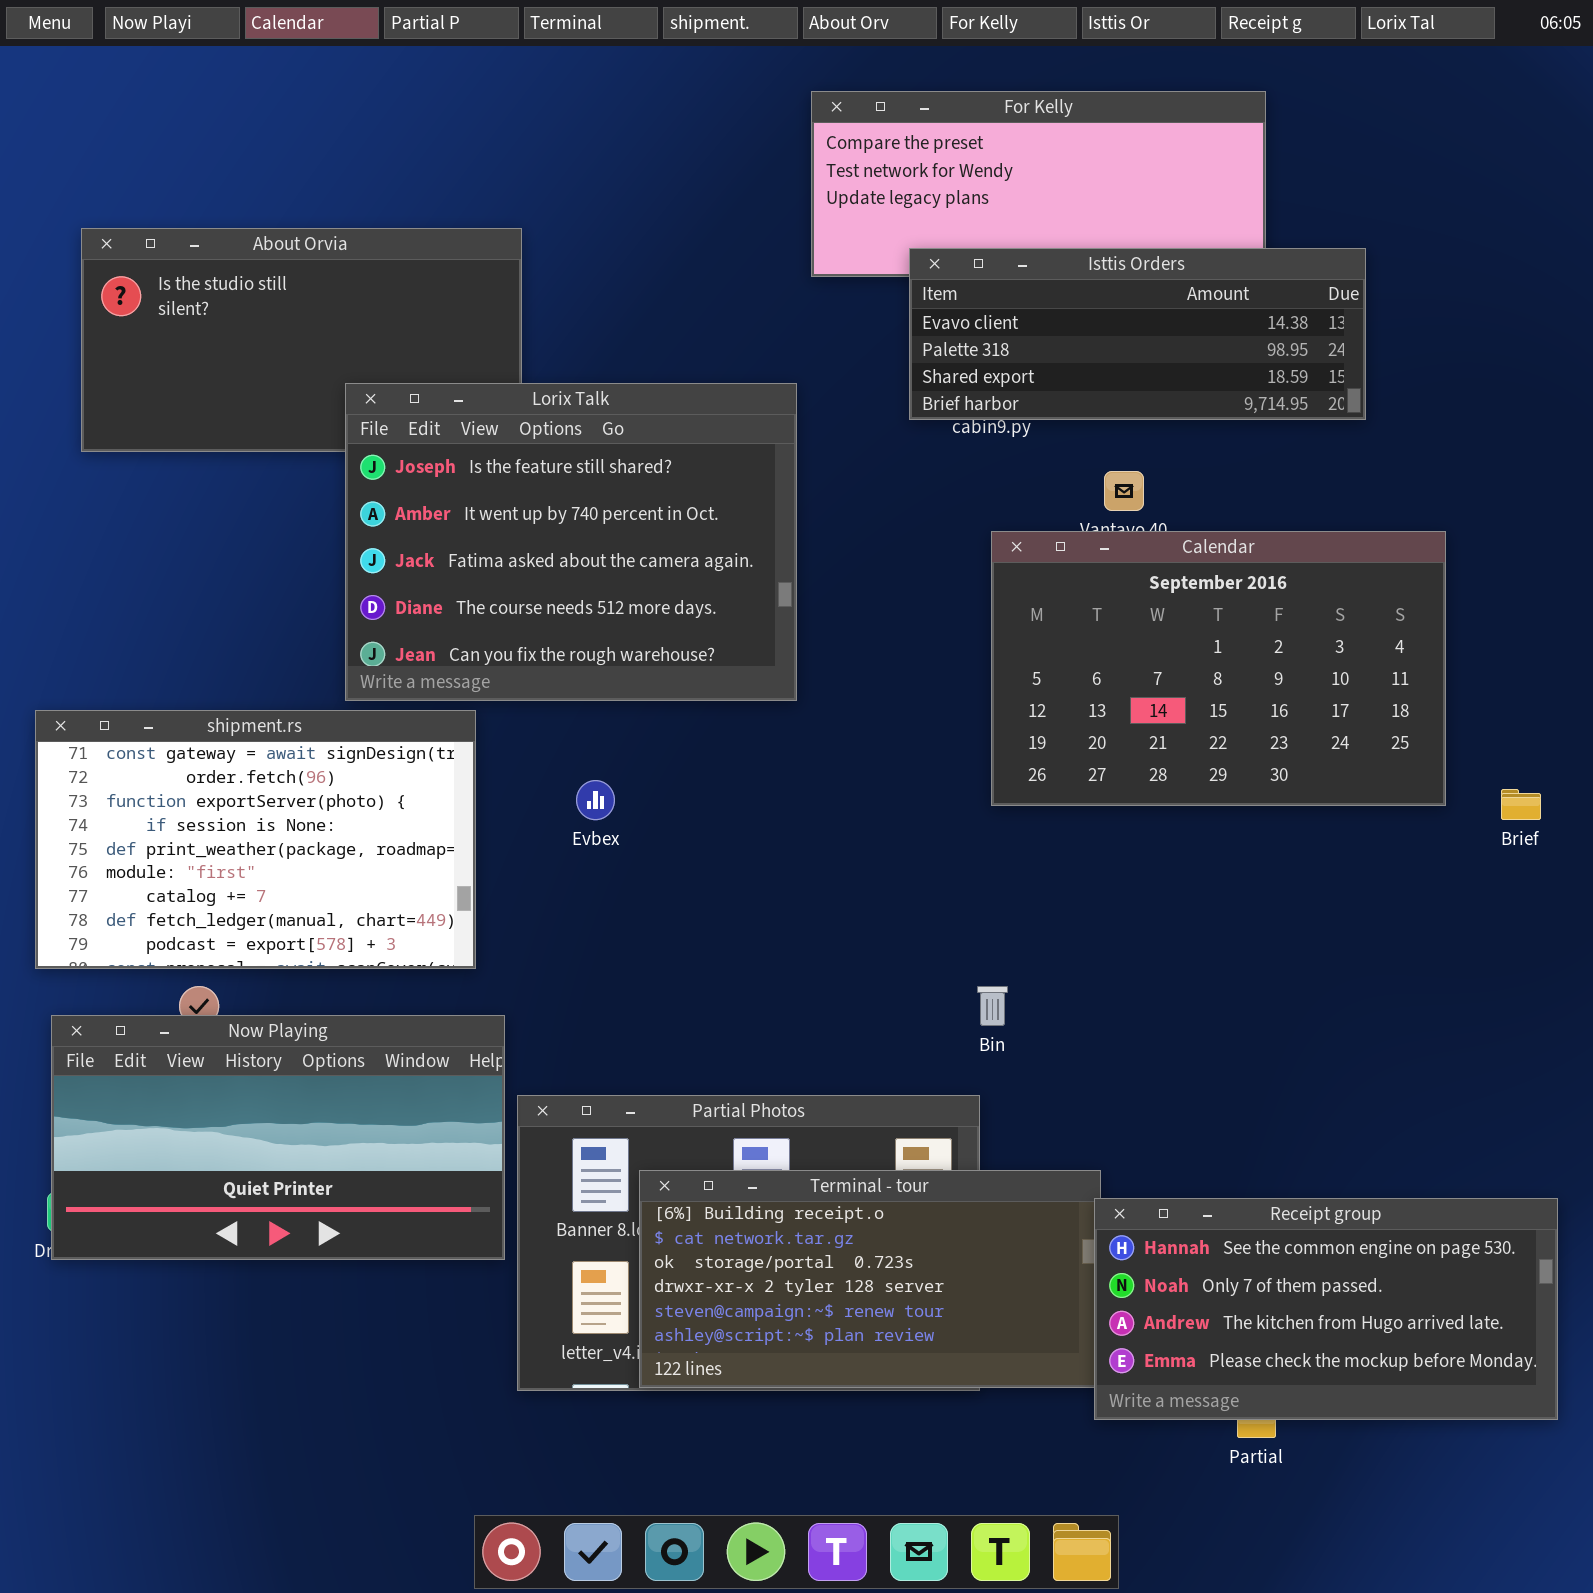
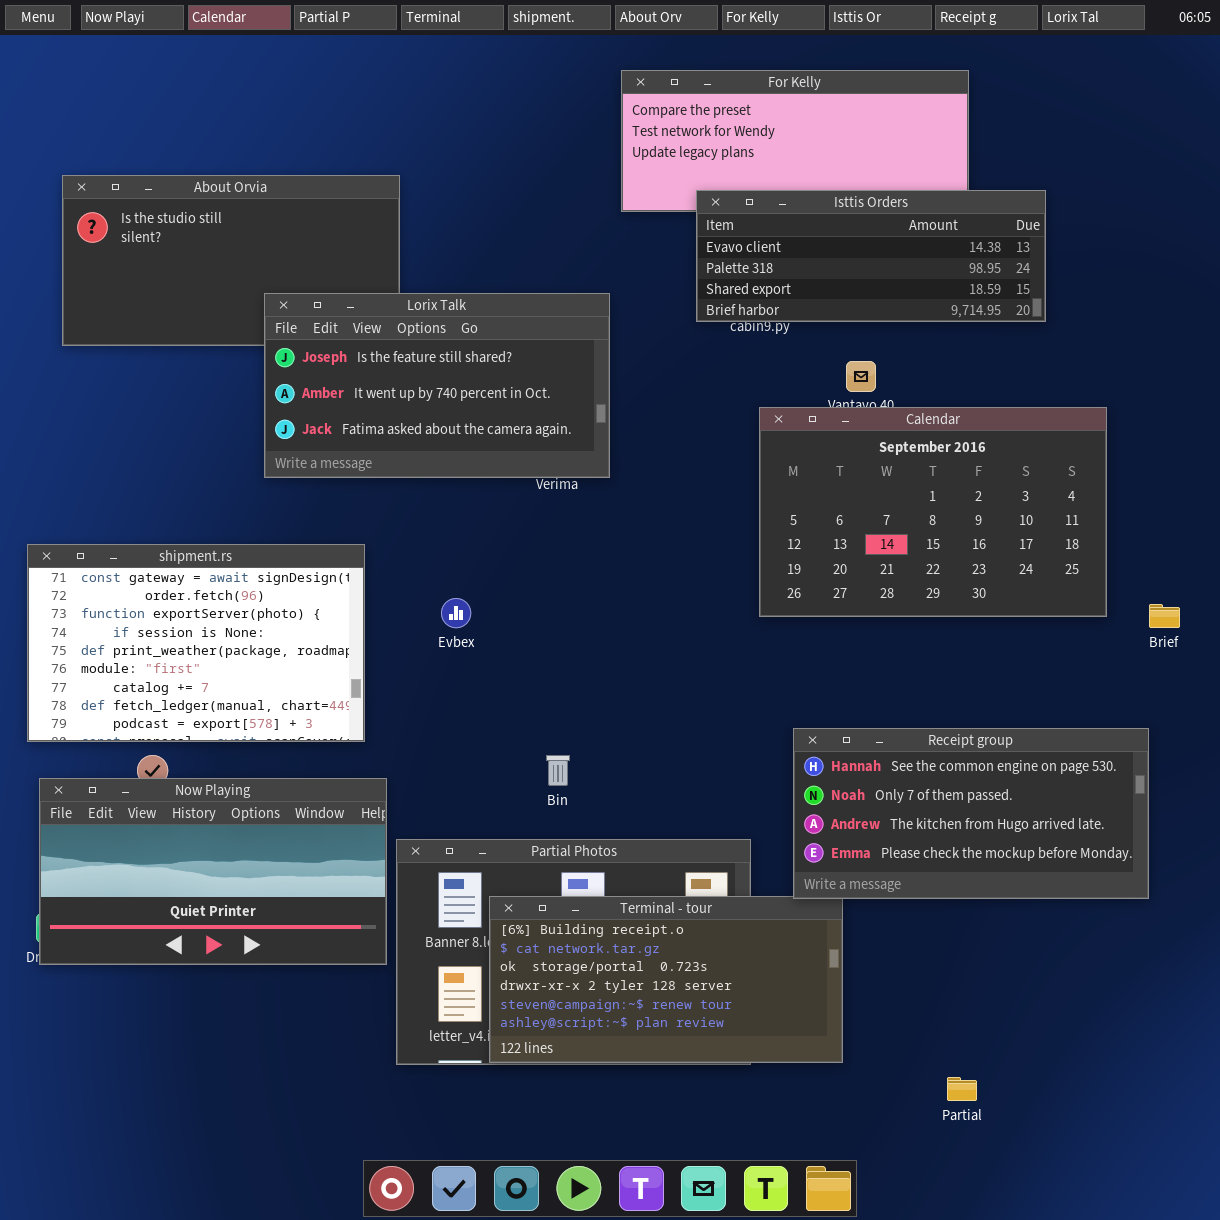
Lorix Talk: [345,383,797,701] -> [264,293,610,478], resized
Bin: [977,986,1008,1026] -> [546,755,570,786], moved
Receipt group: [1094,1198,1558,1420] -> [793,728,1149,899], moved

